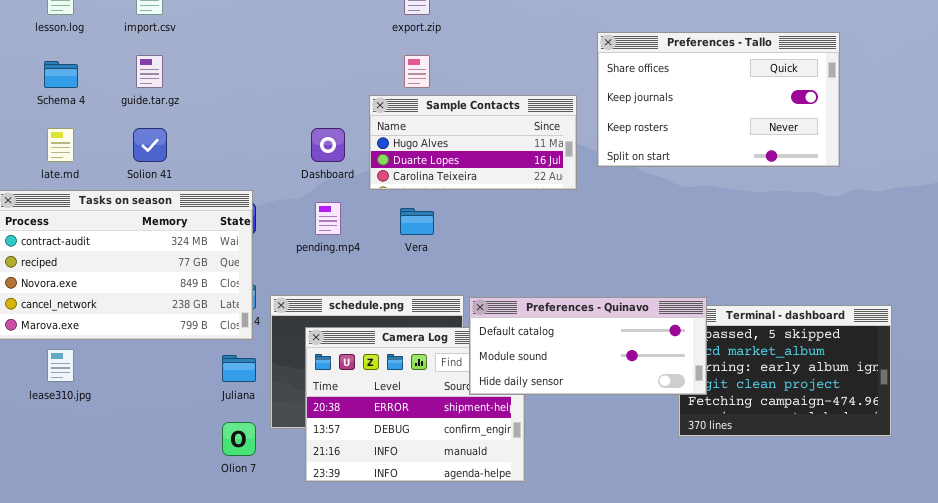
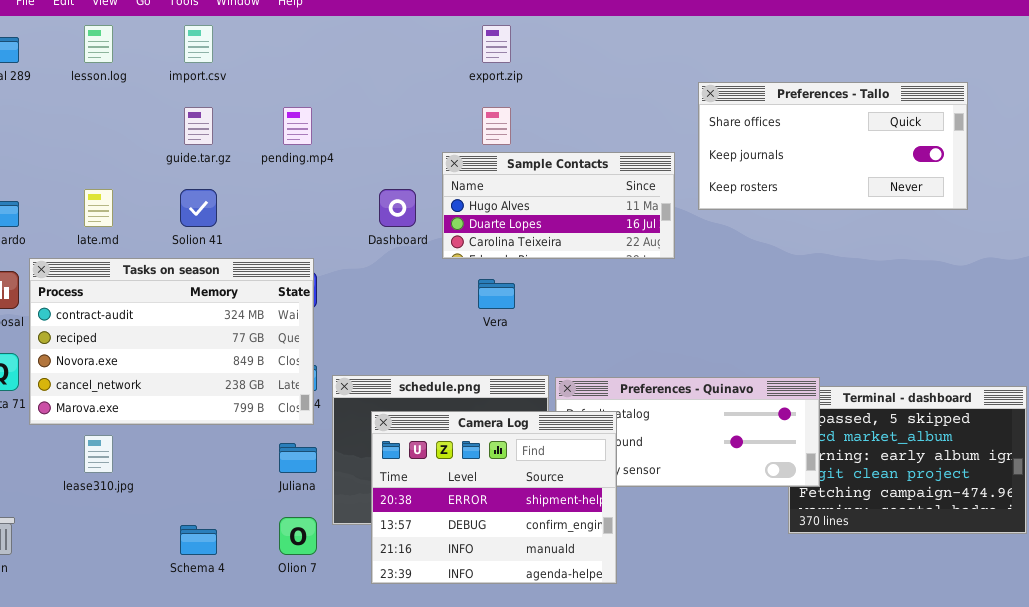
Preferences - Tallo: [597,32,840,167] -> [698,82,968,210], resized
Schema 4: [44,61,78,88] -> [180,525,217,555], moved
pending.mp4: [315,202,341,235] -> [283,107,312,145], moved
Camera Log: [305,327,525,482] -> [371,411,617,584], raised

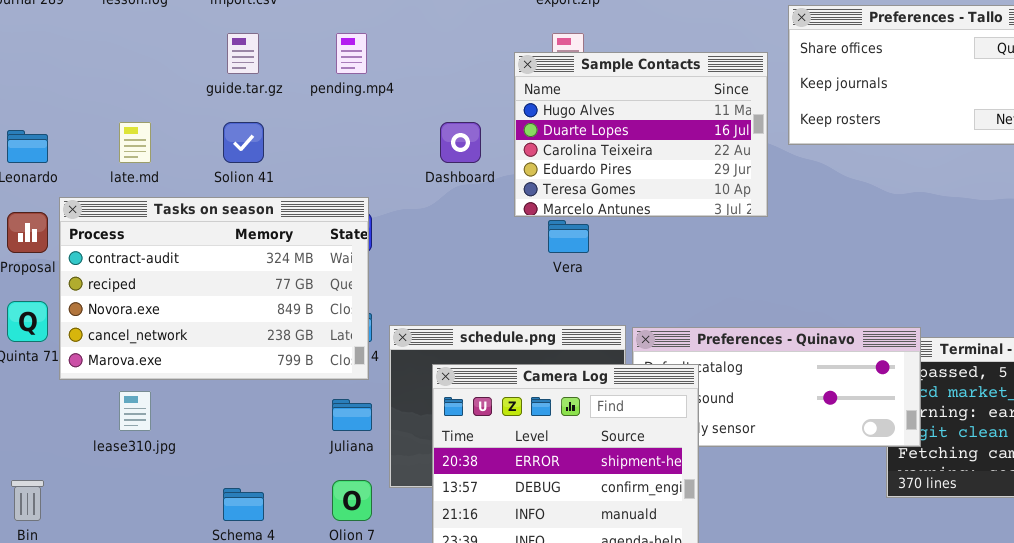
Sample Contacts: [442,152,675,259] -> [514,52,768,217], moved, resized

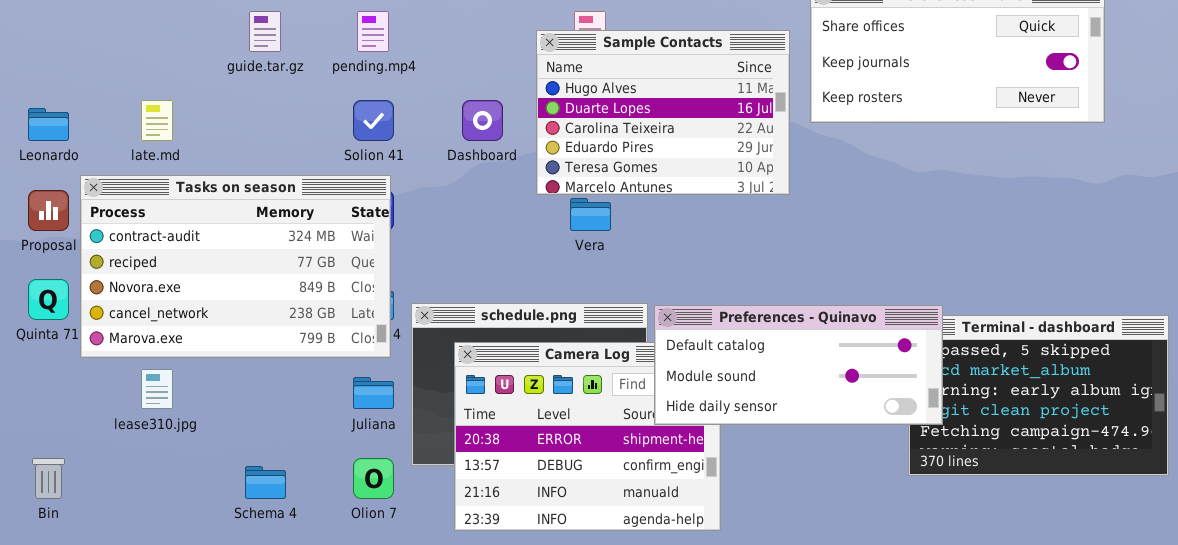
Solion 41: [223,122,264,163] -> [353,100,394,141], moved
Preferences - Quinavo: [632,327,921,447] -> [654,305,943,425], raised

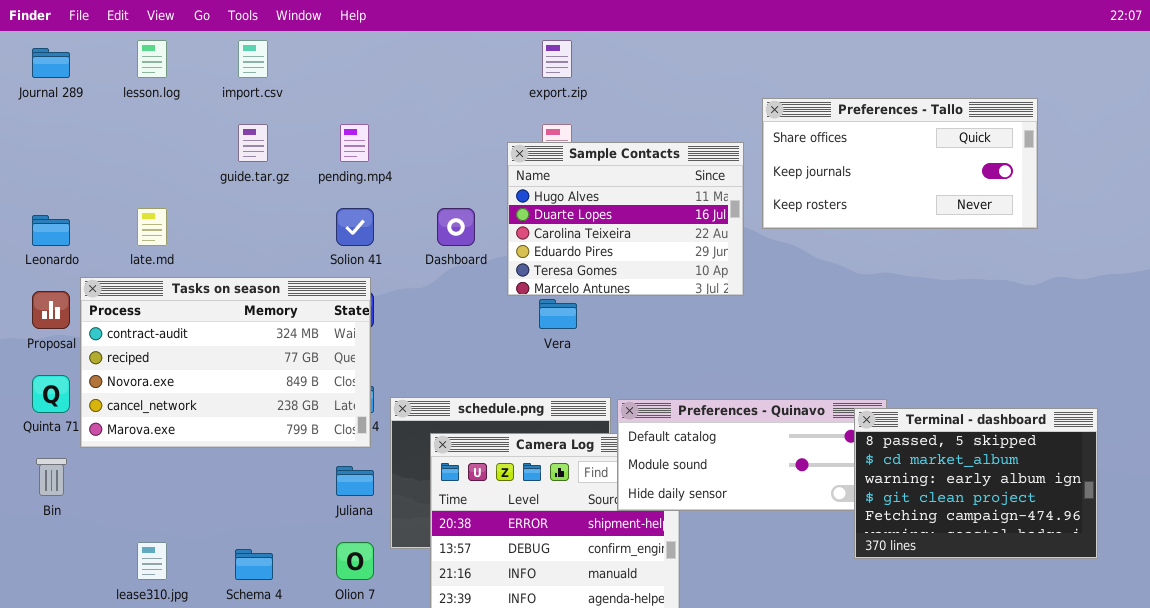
Terminal - dashboard: [908,315,1169,476] -> [854,408,1098,559], raised
lease310.jpg: [141,369,173,409] -> [137,542,167,580], moved
Bin: [32,458,65,499] -> [36,458,67,496], moved

